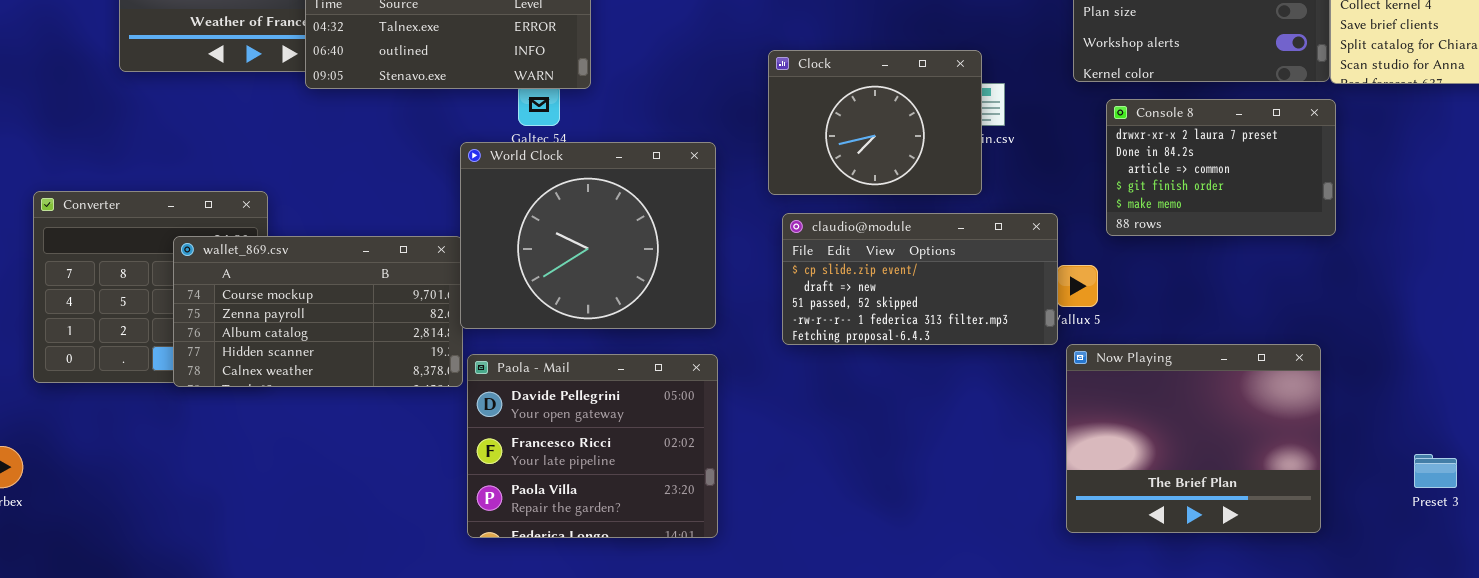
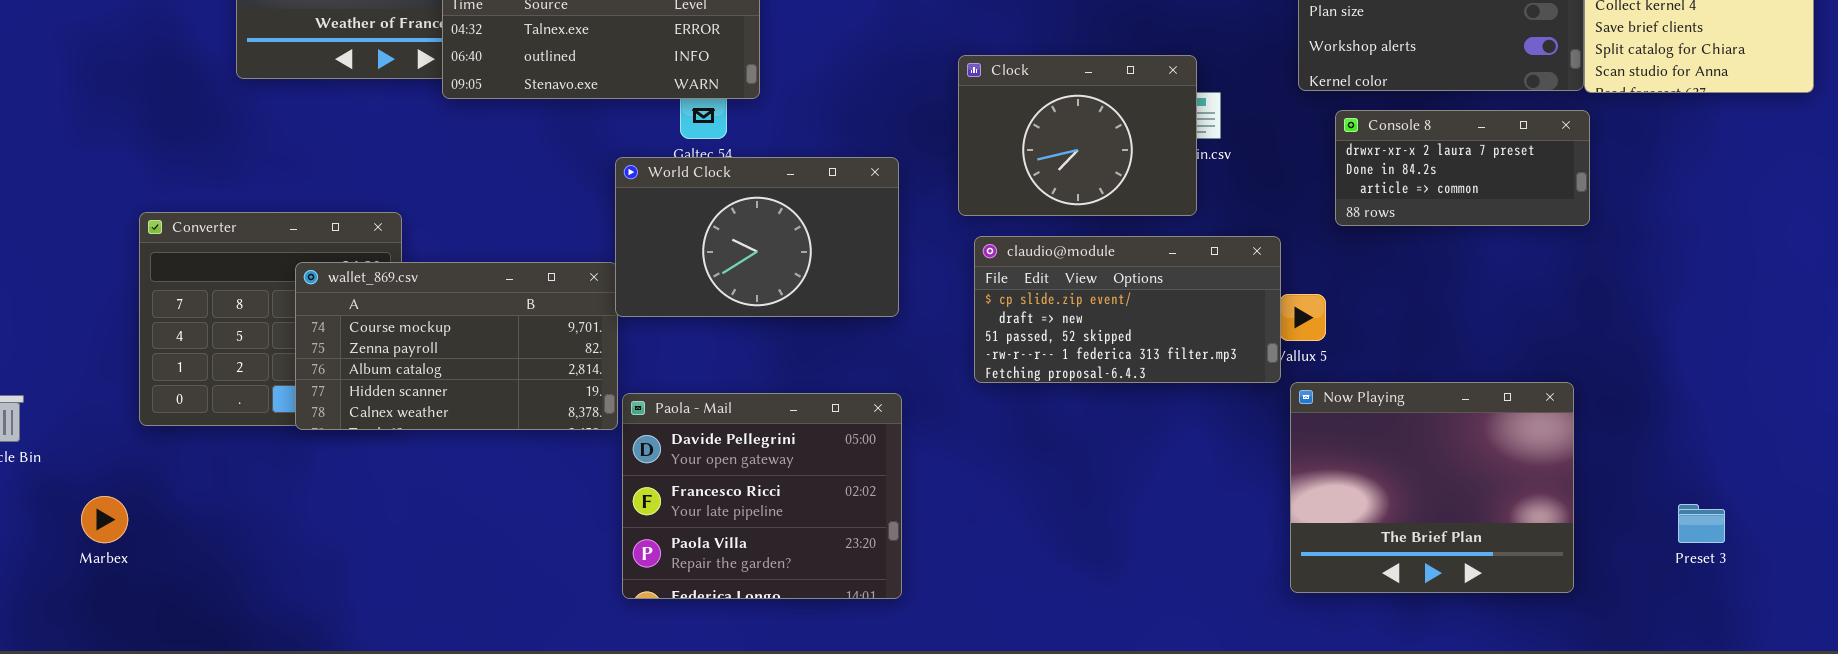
Console 8: [1106,99,1336,236] -> [1335,110,1590,226], resized
World Clock: [460,142,716,329] -> [615,157,899,317], resized

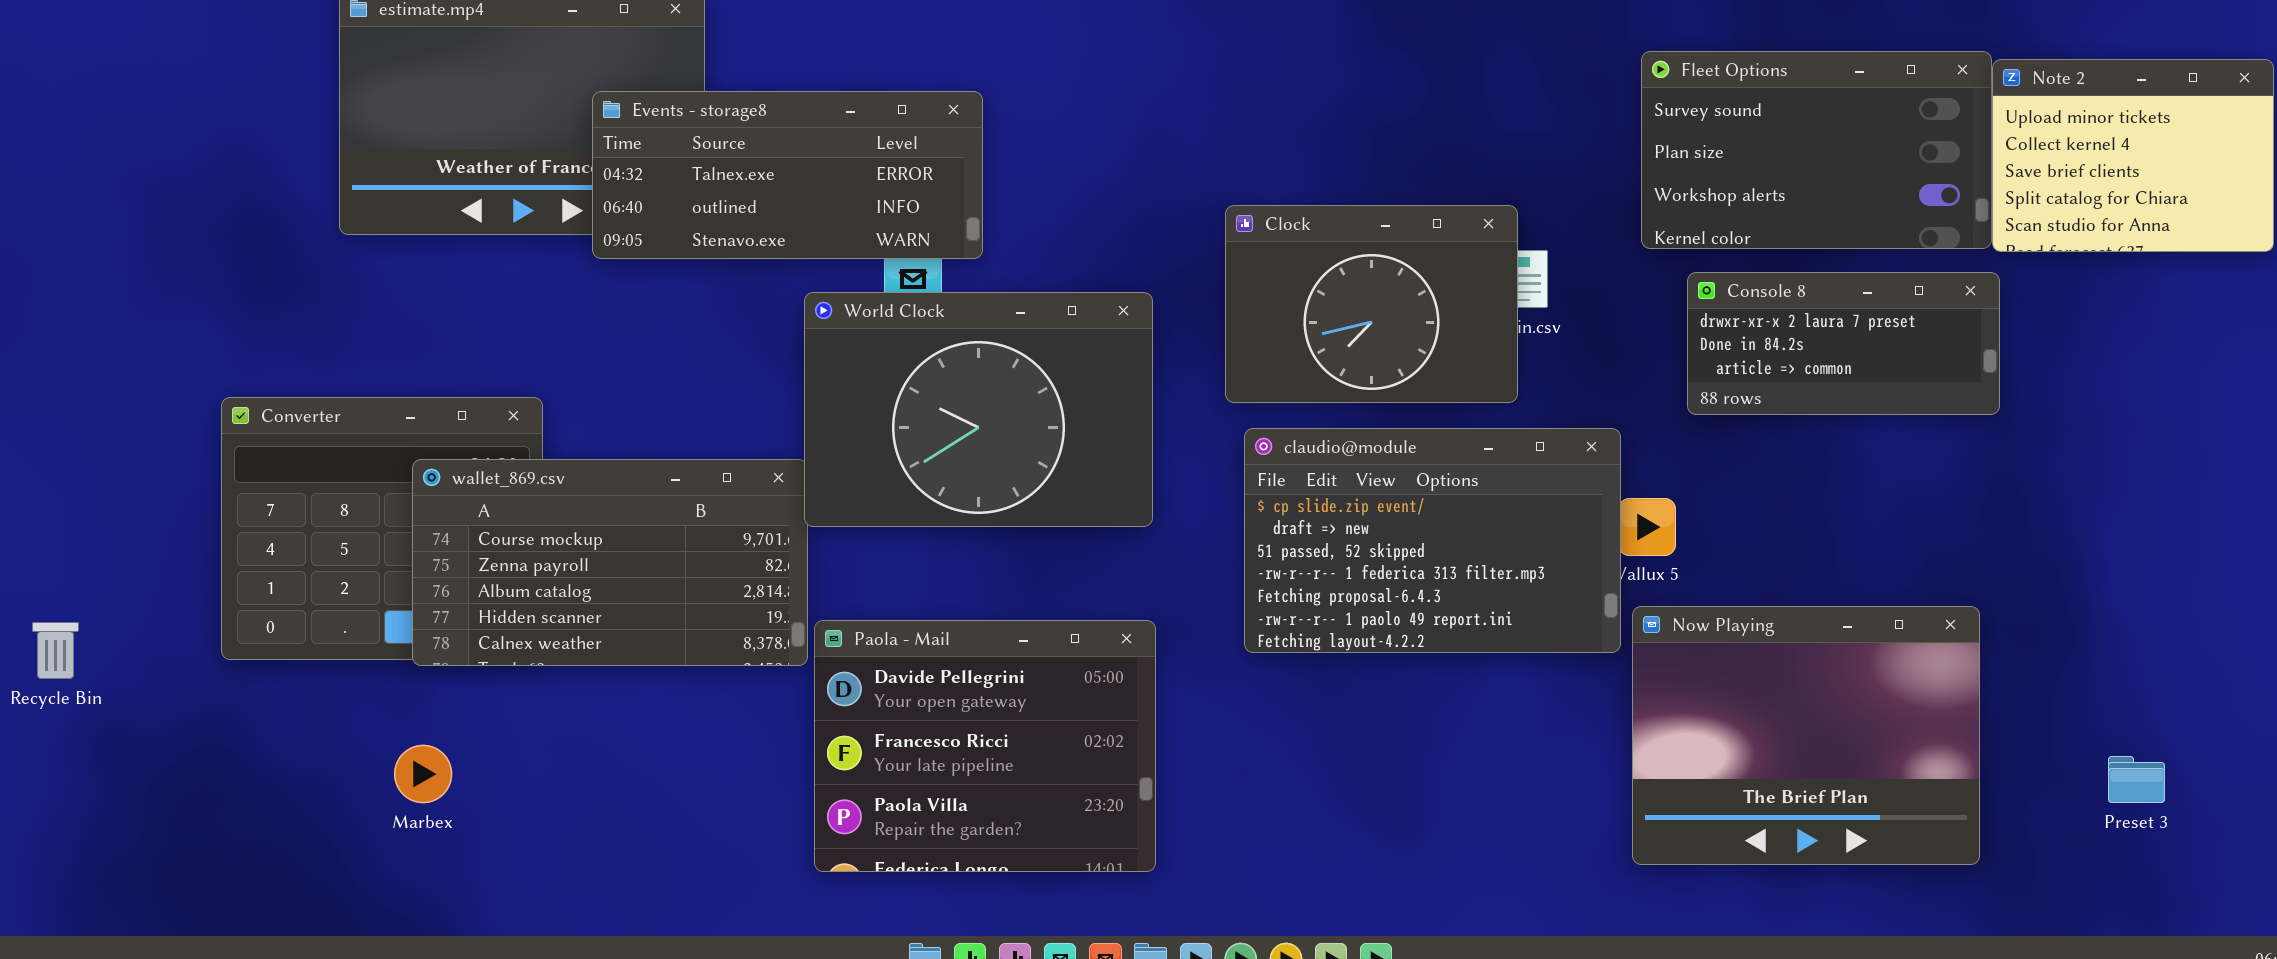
World Clock: [615,157,899,317] -> [804,292,1153,527], resized
claudio@module: [974,236,1281,383] -> [1244,428,1621,653], resized
Marbex: [81,496,128,543] -> [394,745,452,803], moved

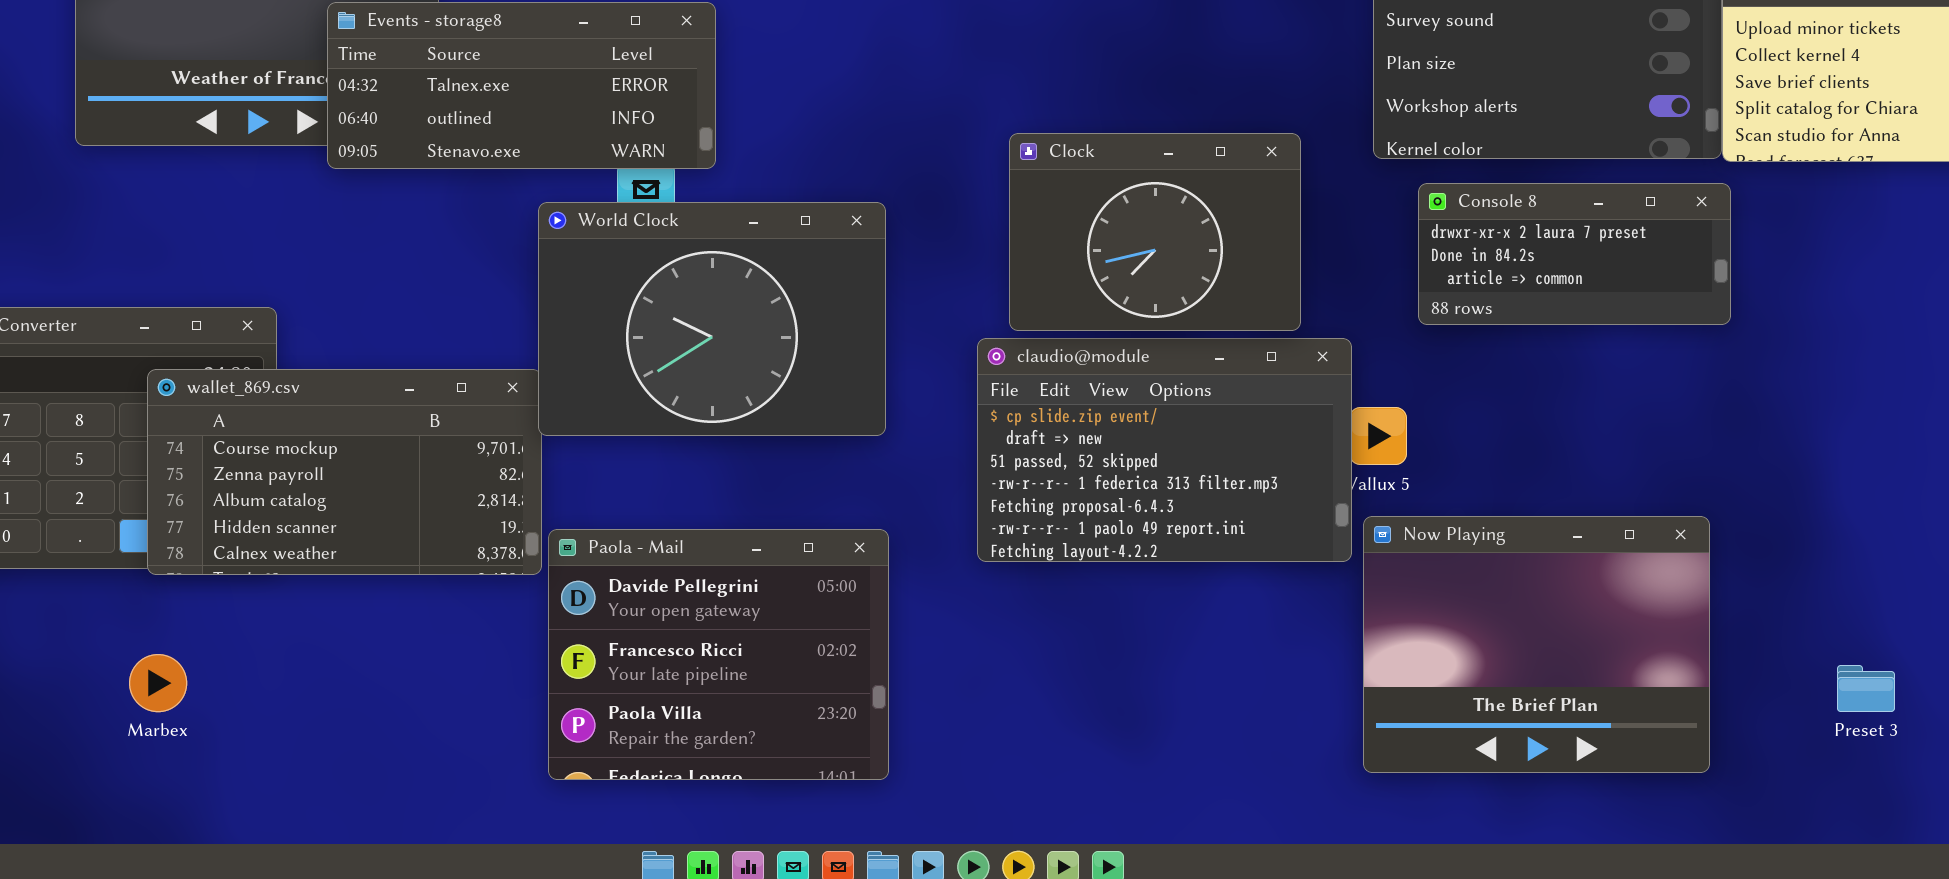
Clock: [1225,205,1518,403] -> [1009,133,1301,331], moved

